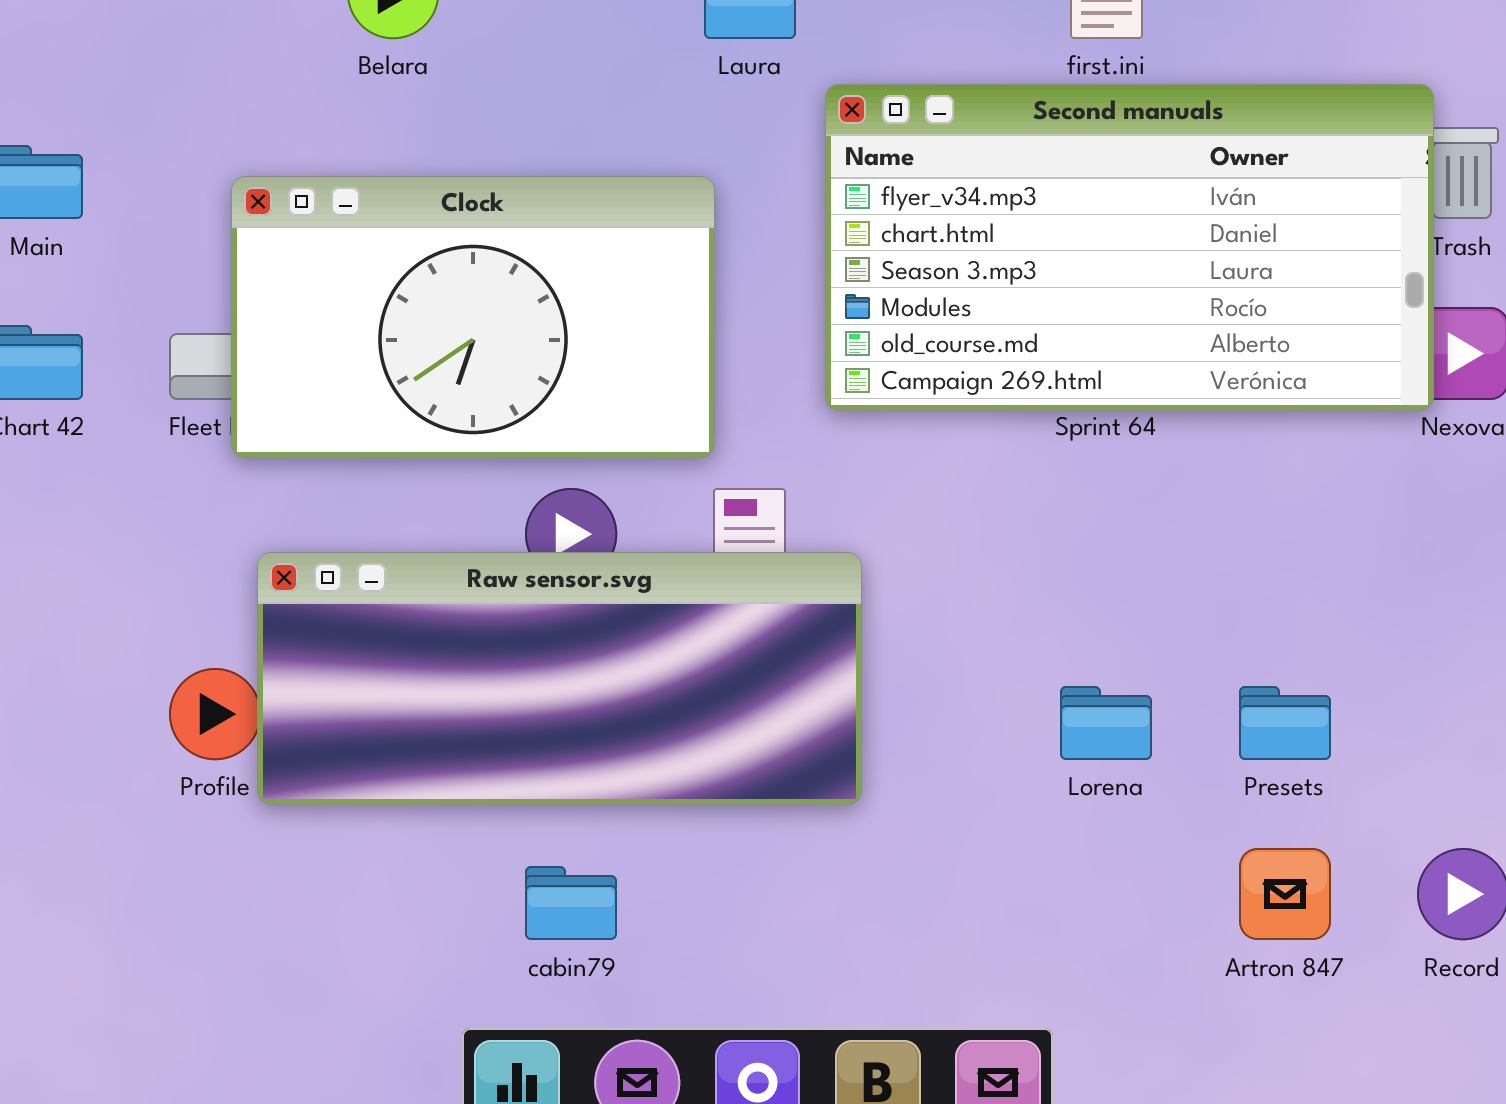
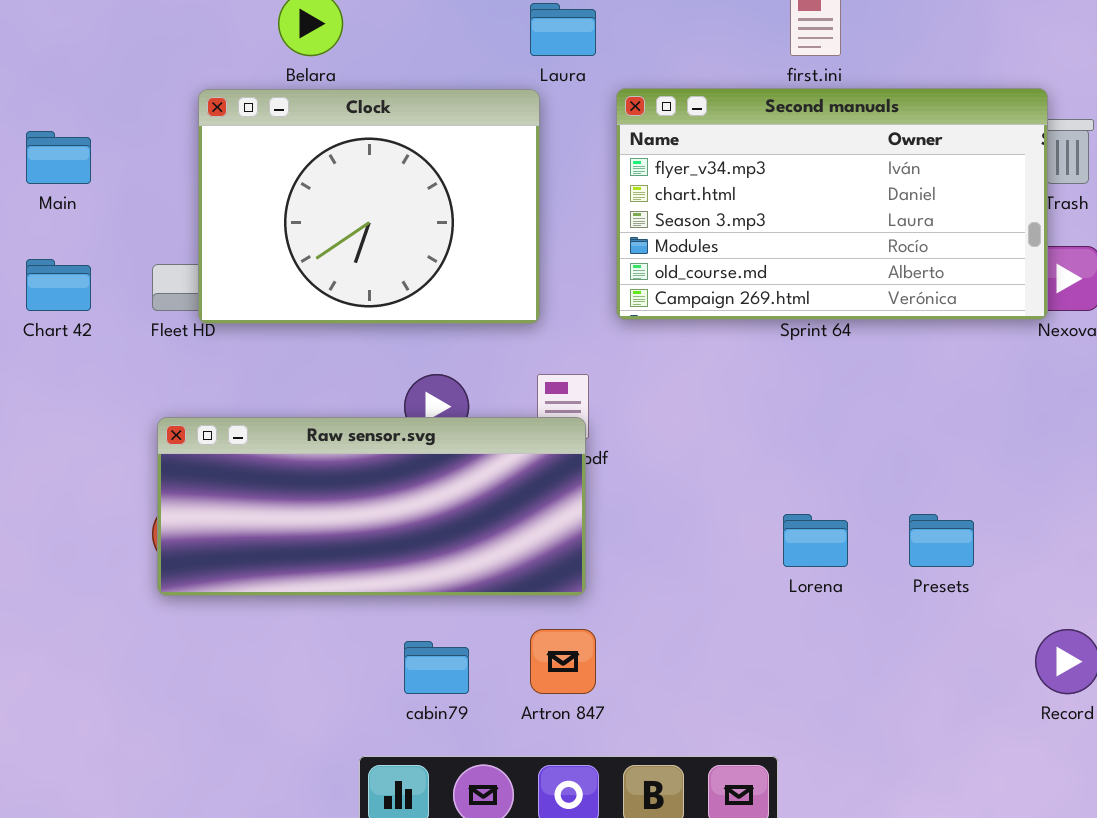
Clock: [231,176,715,458] -> [198,89,540,324], moved, resized
Raw sensor.svg: [257,552,862,805] -> [157,417,586,596], moved
Artron 847: [1239,848,1331,940] -> [530,629,596,694], moved

